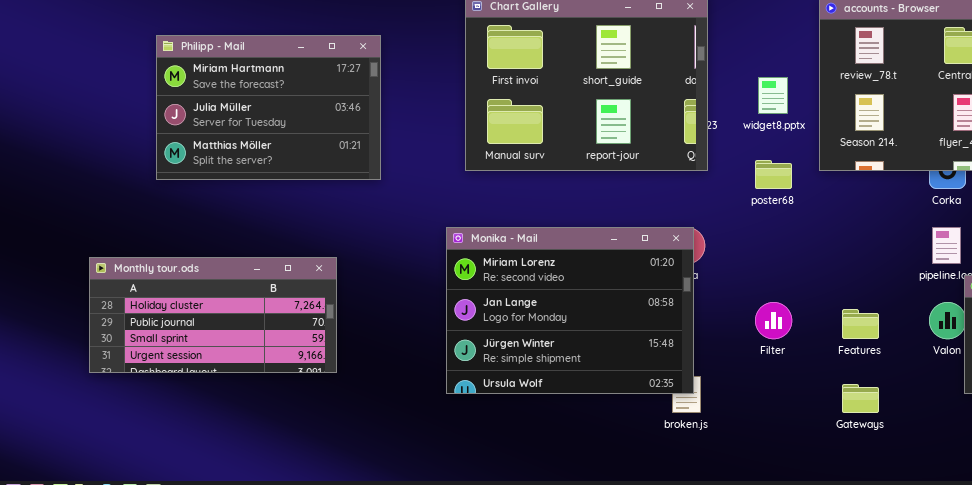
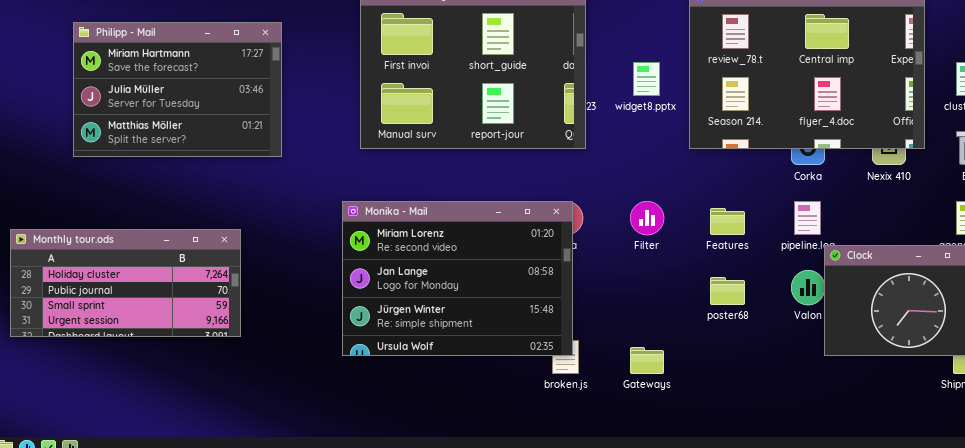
poster68: [755,160,792,189] -> [710,277,745,305], moved
Filter: [755,302,792,339] -> [630,201,664,235], moved
Features: [842,309,879,339] -> [710,208,745,235], moved
Gateways: [842,384,879,413] -> [630,347,664,374], moved

